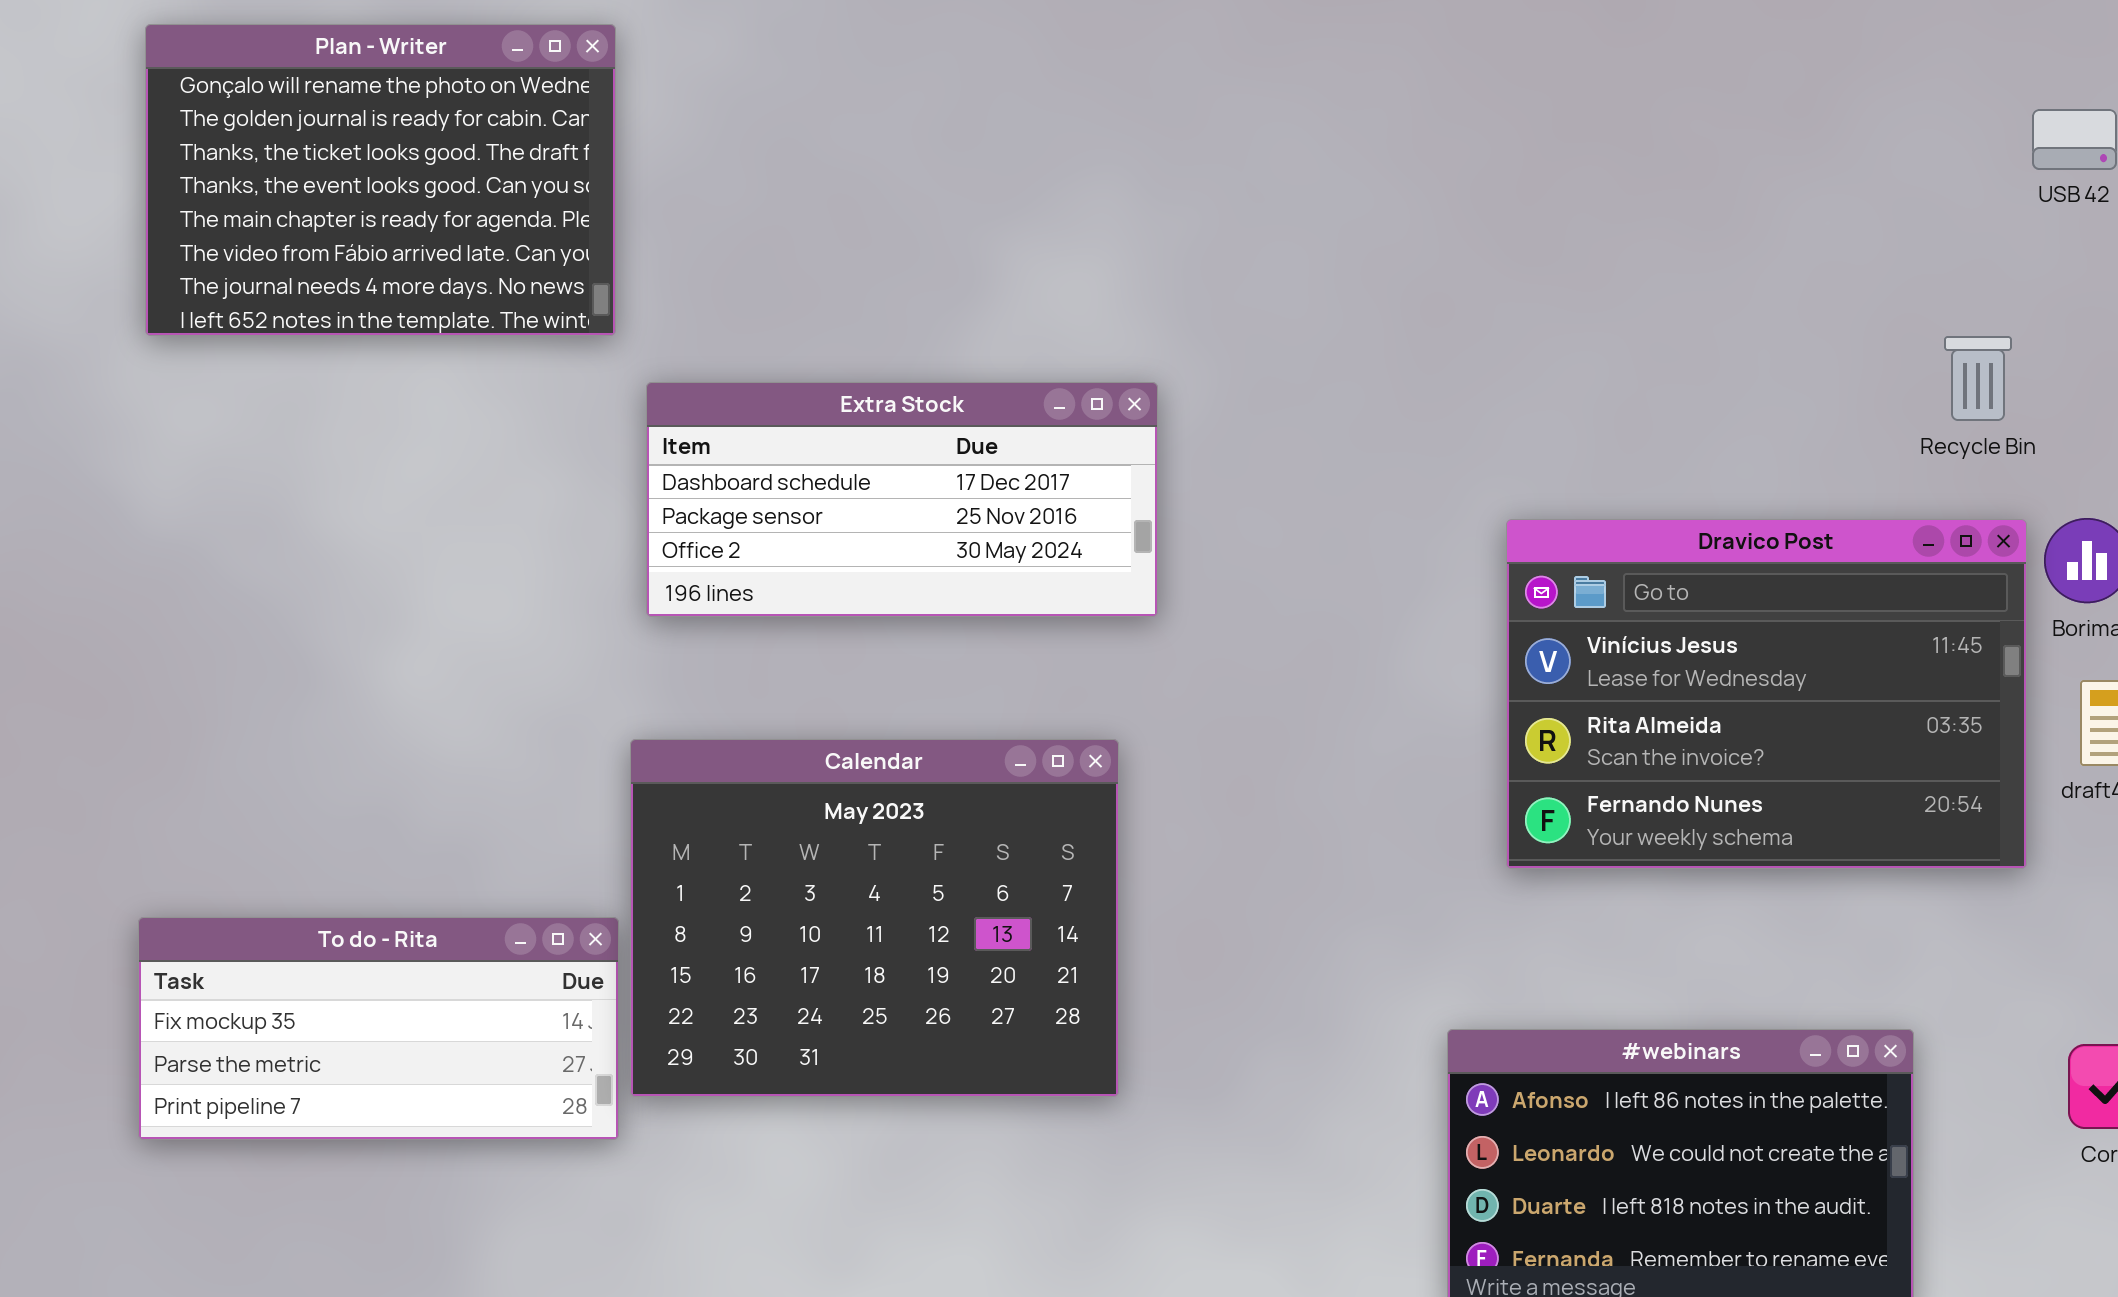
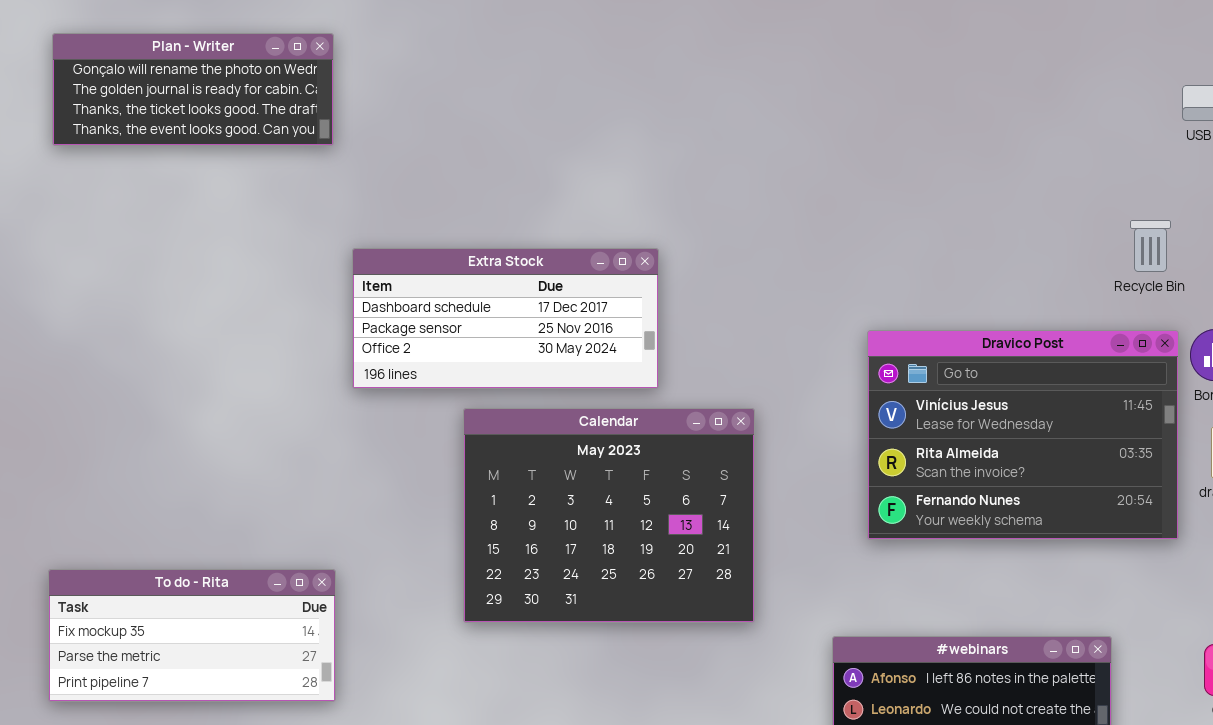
Plan - Writer: [145,24,616,336] -> [52,33,334,146], resized
Calendar: [630,739,1119,1097] -> [463,408,755,623], moved

